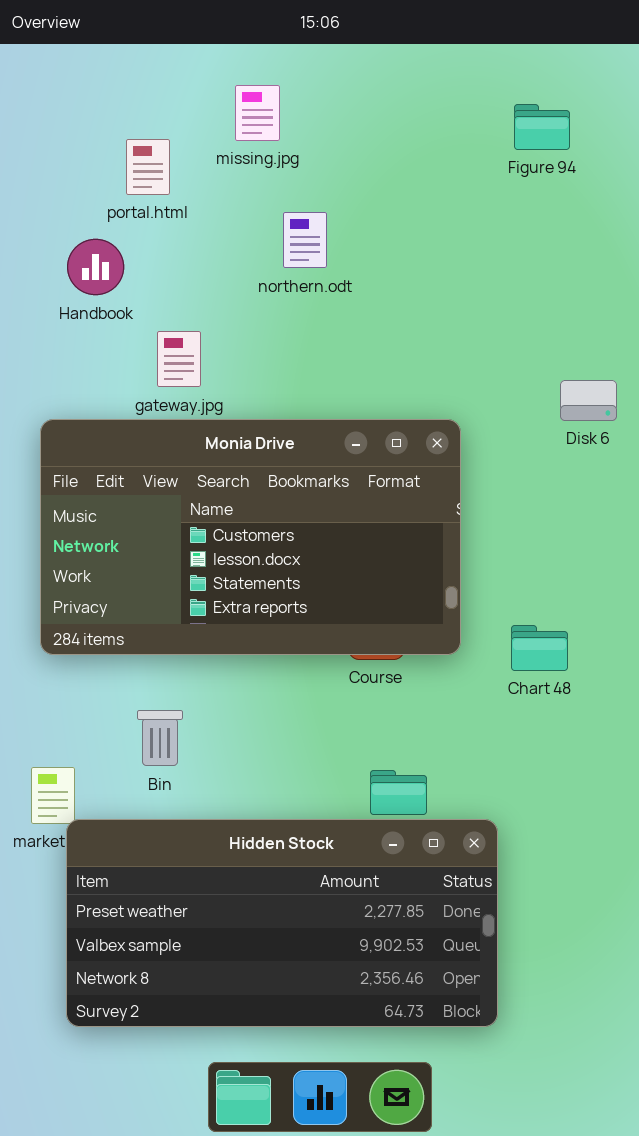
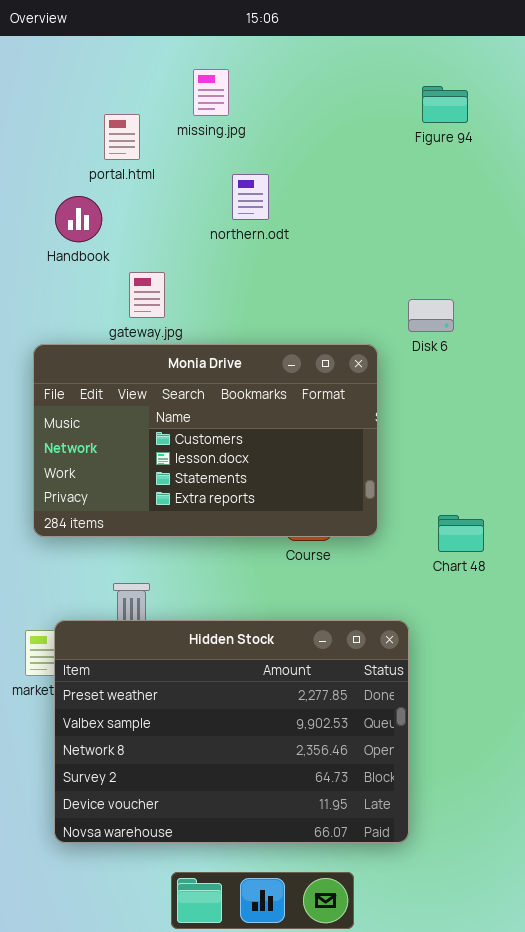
Disk 6: [560,380,617,421] -> [408,299,454,332], moved
Chart 48: [511,625,568,671] -> [438,515,484,552], moved
Hidden Stock: [66,819,498,1027] -> [54,620,409,843], resized

